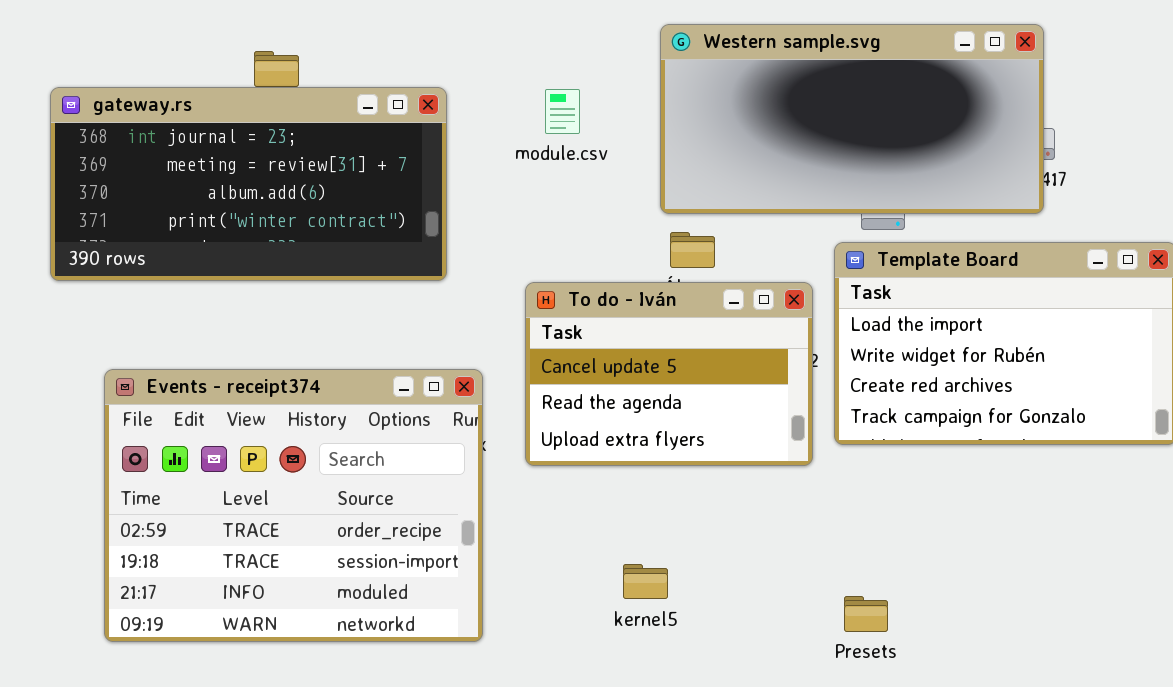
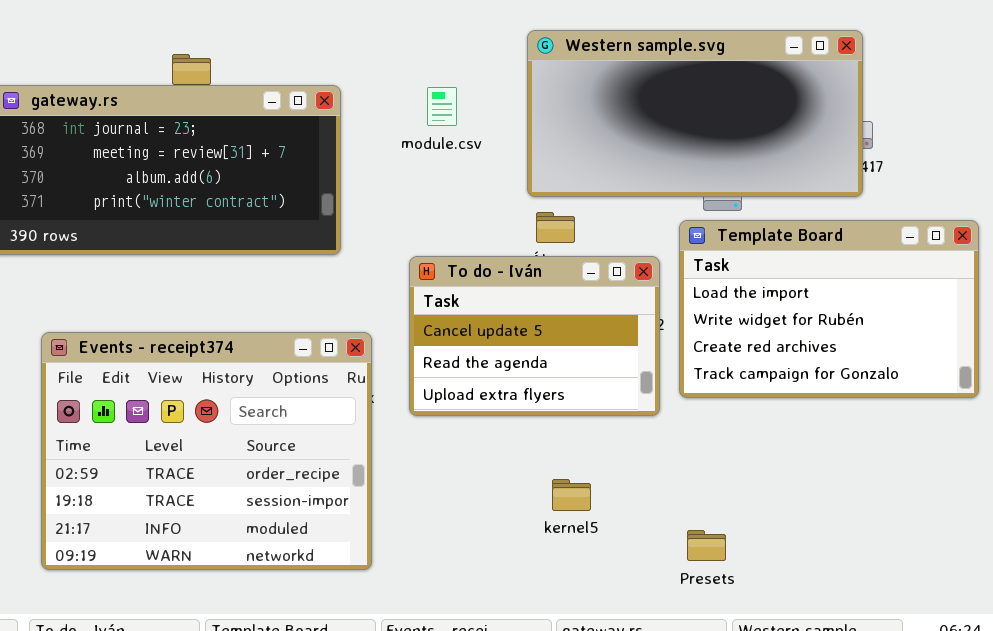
kernel5: [623,564,668,599] -> [552,479,591,511], moved

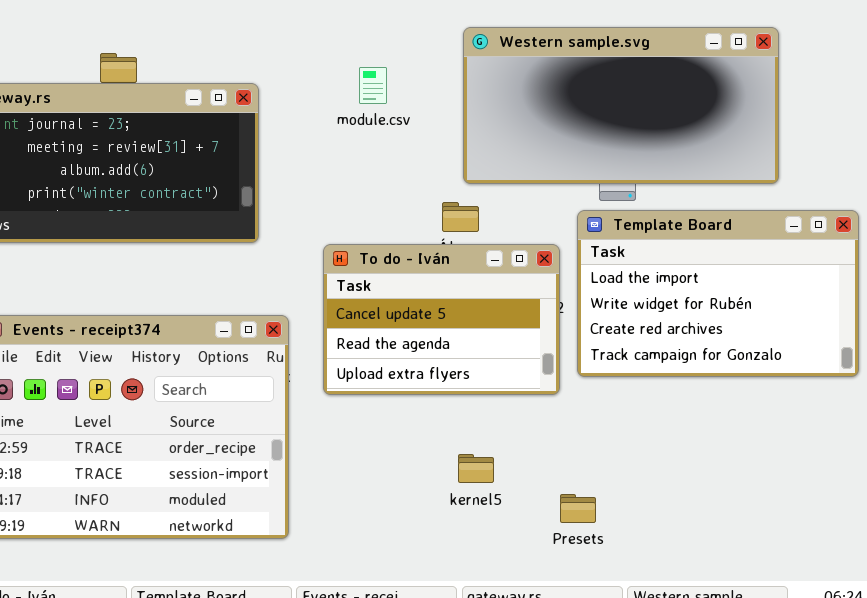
Western sample.svg: [527,30,863,197] -> [463,27,779,184], moved
module.csv: [427,87,457,126] -> [359,67,387,104], moved
Presets: [687,530,726,561] -> [560,494,596,523], moved

